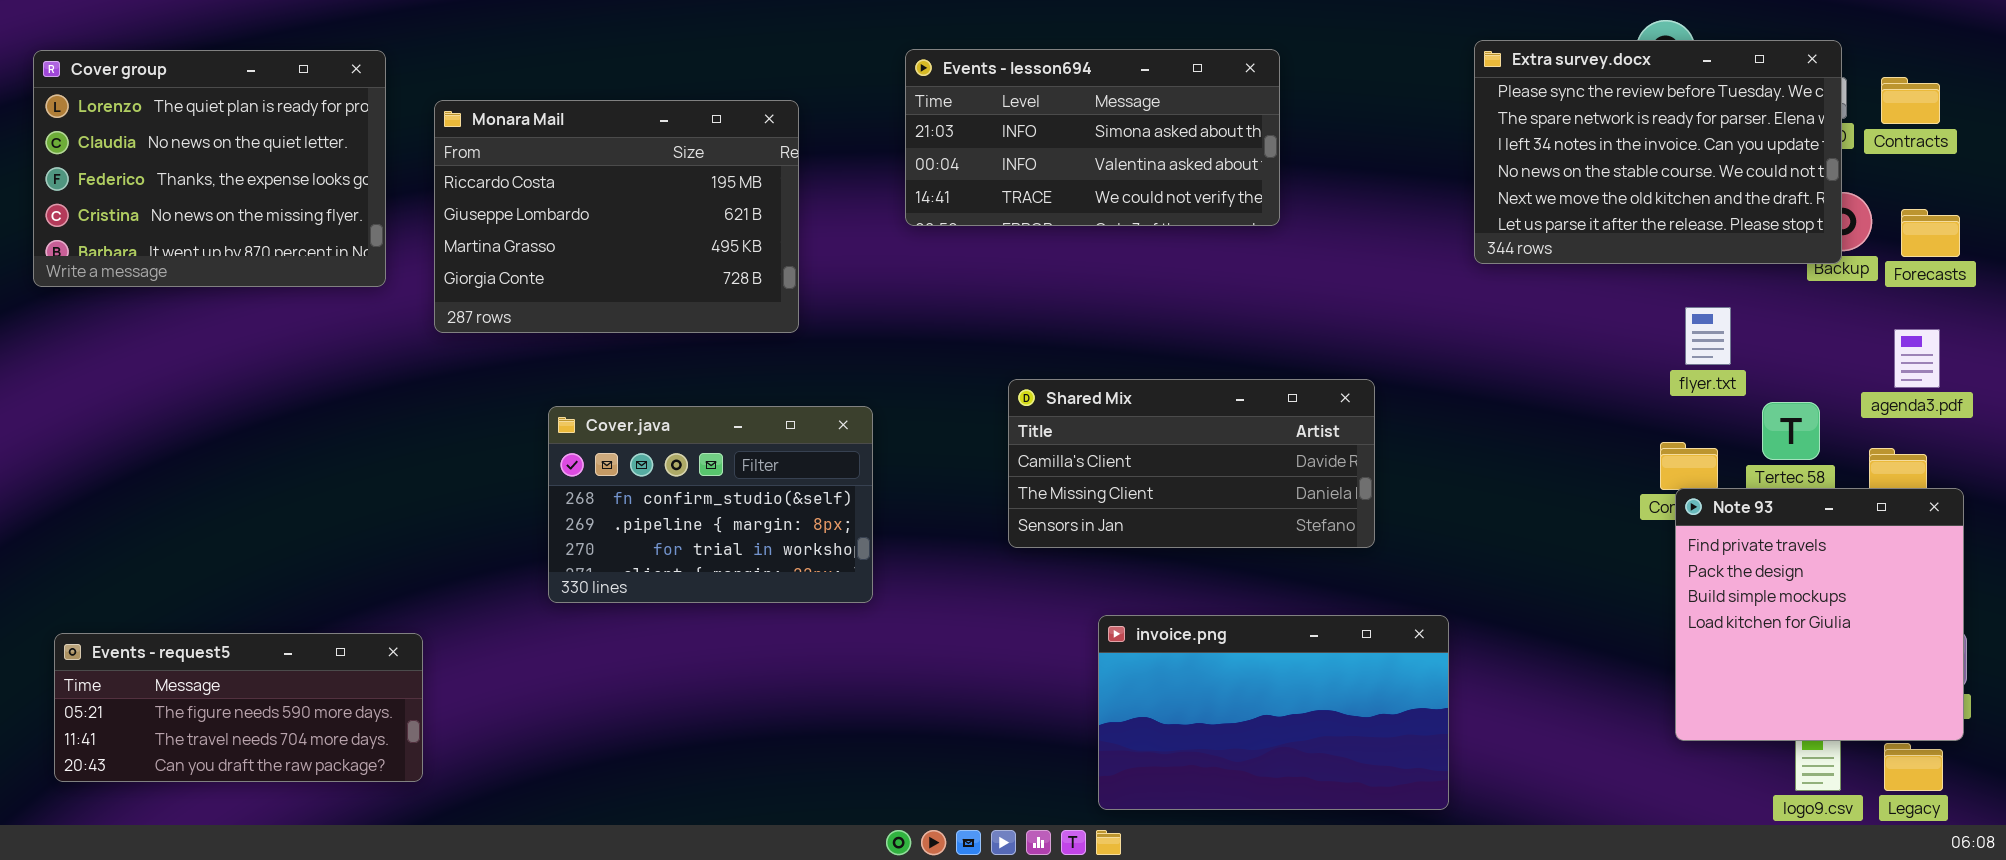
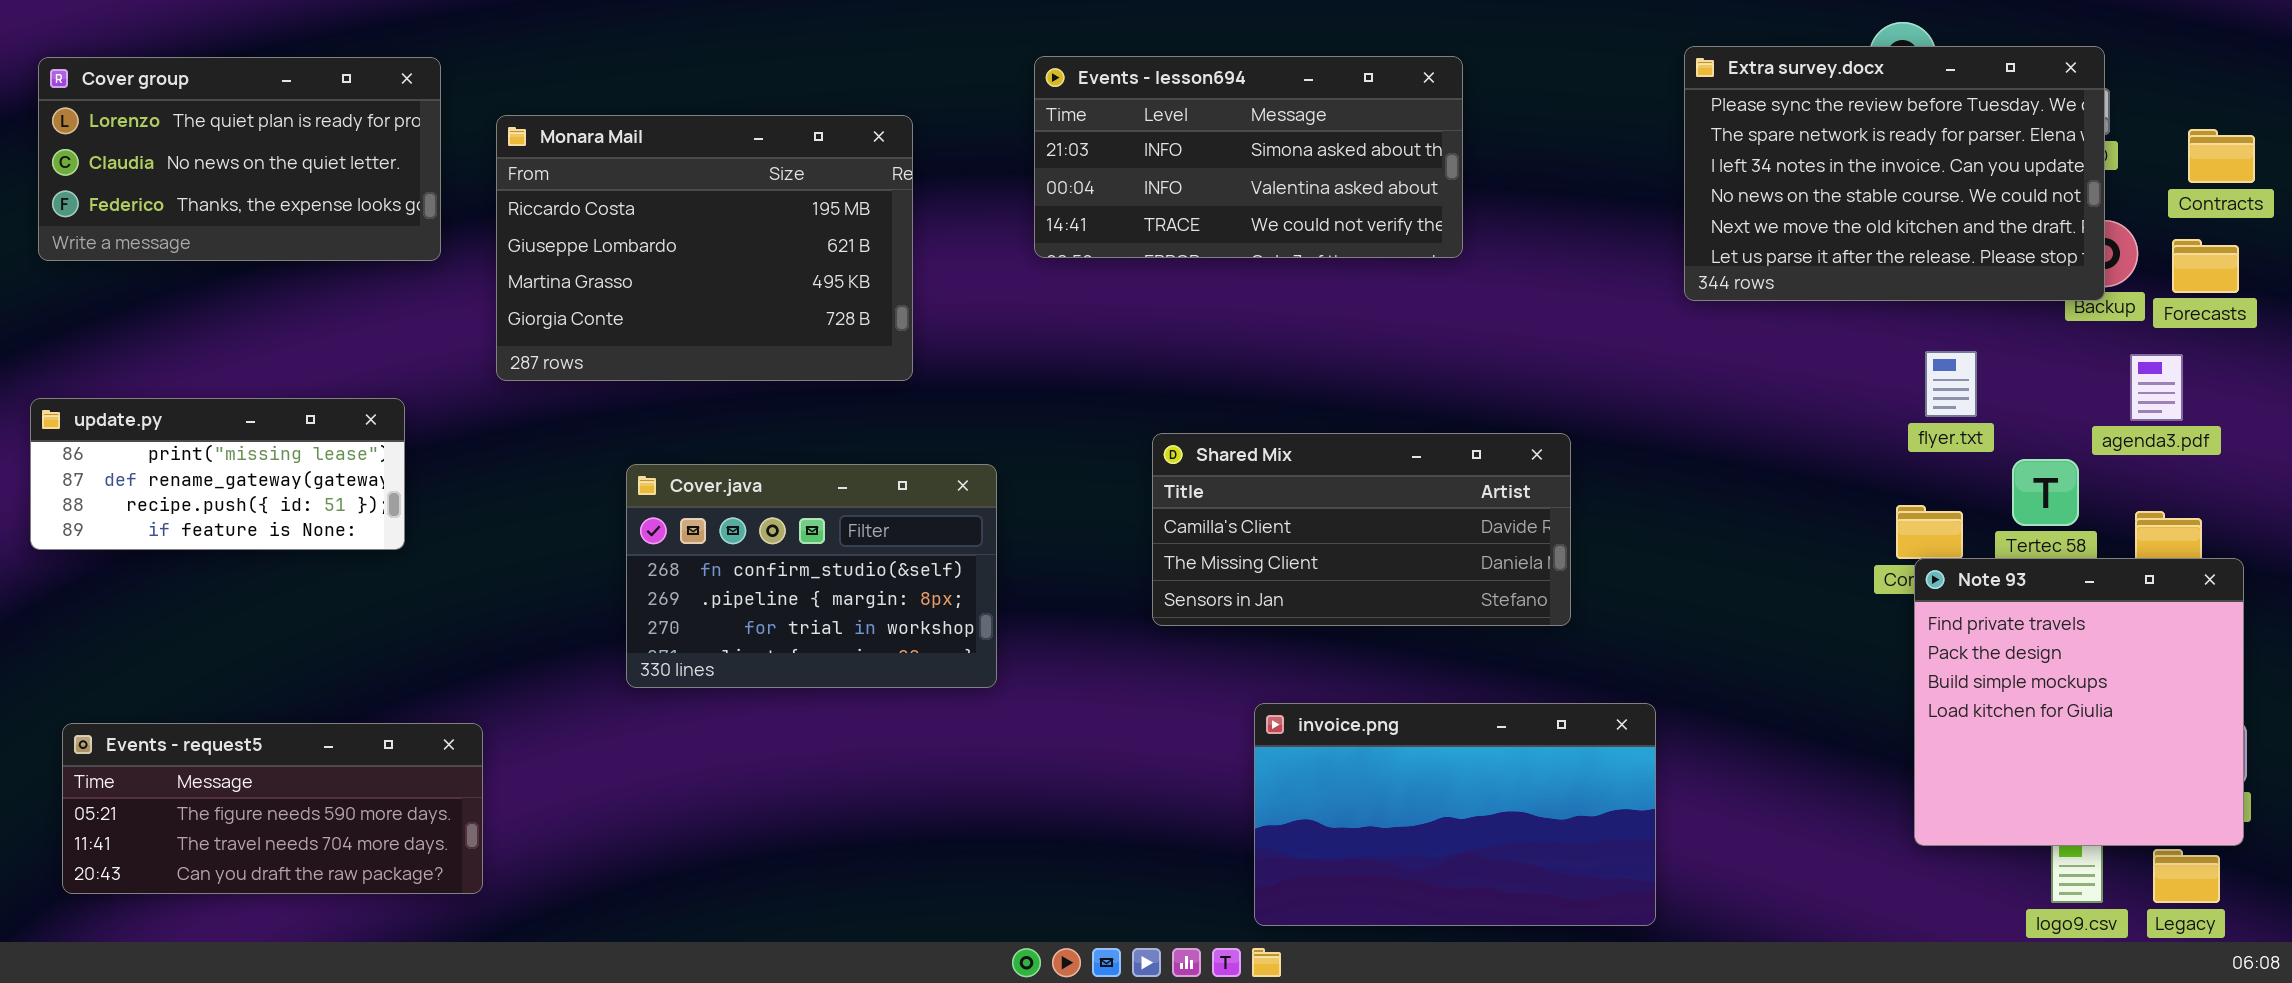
Cover group: [33,50,386,287] -> [38,57,441,261], resized
Contracts: [1881,77,1940,124] -> [2188,129,2255,183], moved
agenda3.pdf: [1894,329,1940,388] -> [2130,354,2183,421], moved
update.py: none -> [30,398,405,550], opened

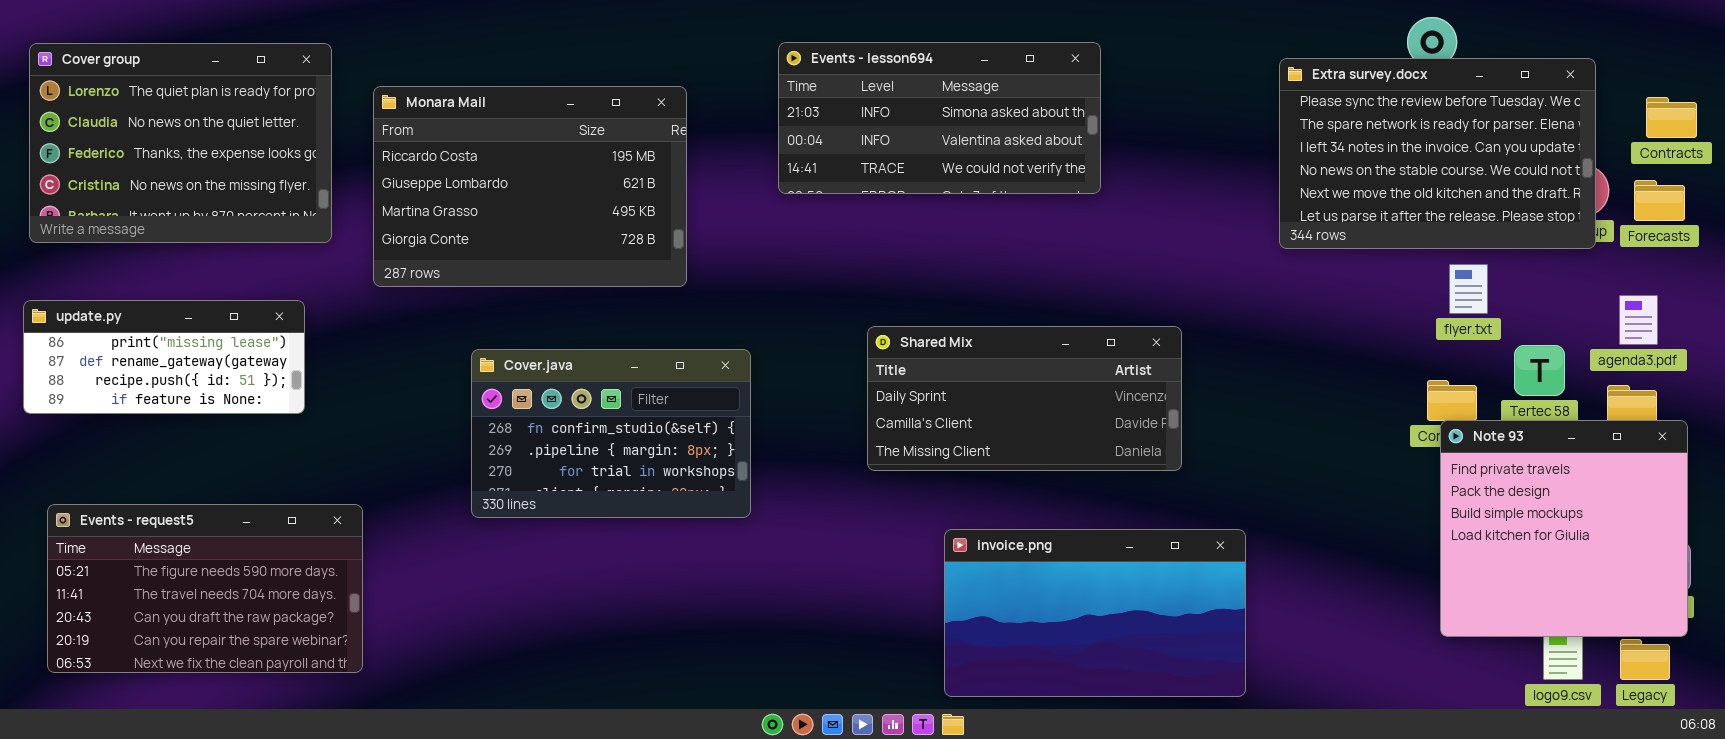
Extra survey.docx: [1684,46,2105,301] -> [1279,58,1596,249], moved
Cover group: [38,57,441,261] -> [29,43,332,243], resized
agenda3.pdf: [2130,354,2183,421] -> [1619,295,1658,345], moved
Shared Mix: [1152,433,1571,626] -> [867,326,1182,471], scrolled up 1 row
Events - request5: [62,723,483,894] -> [47,504,363,673], resized

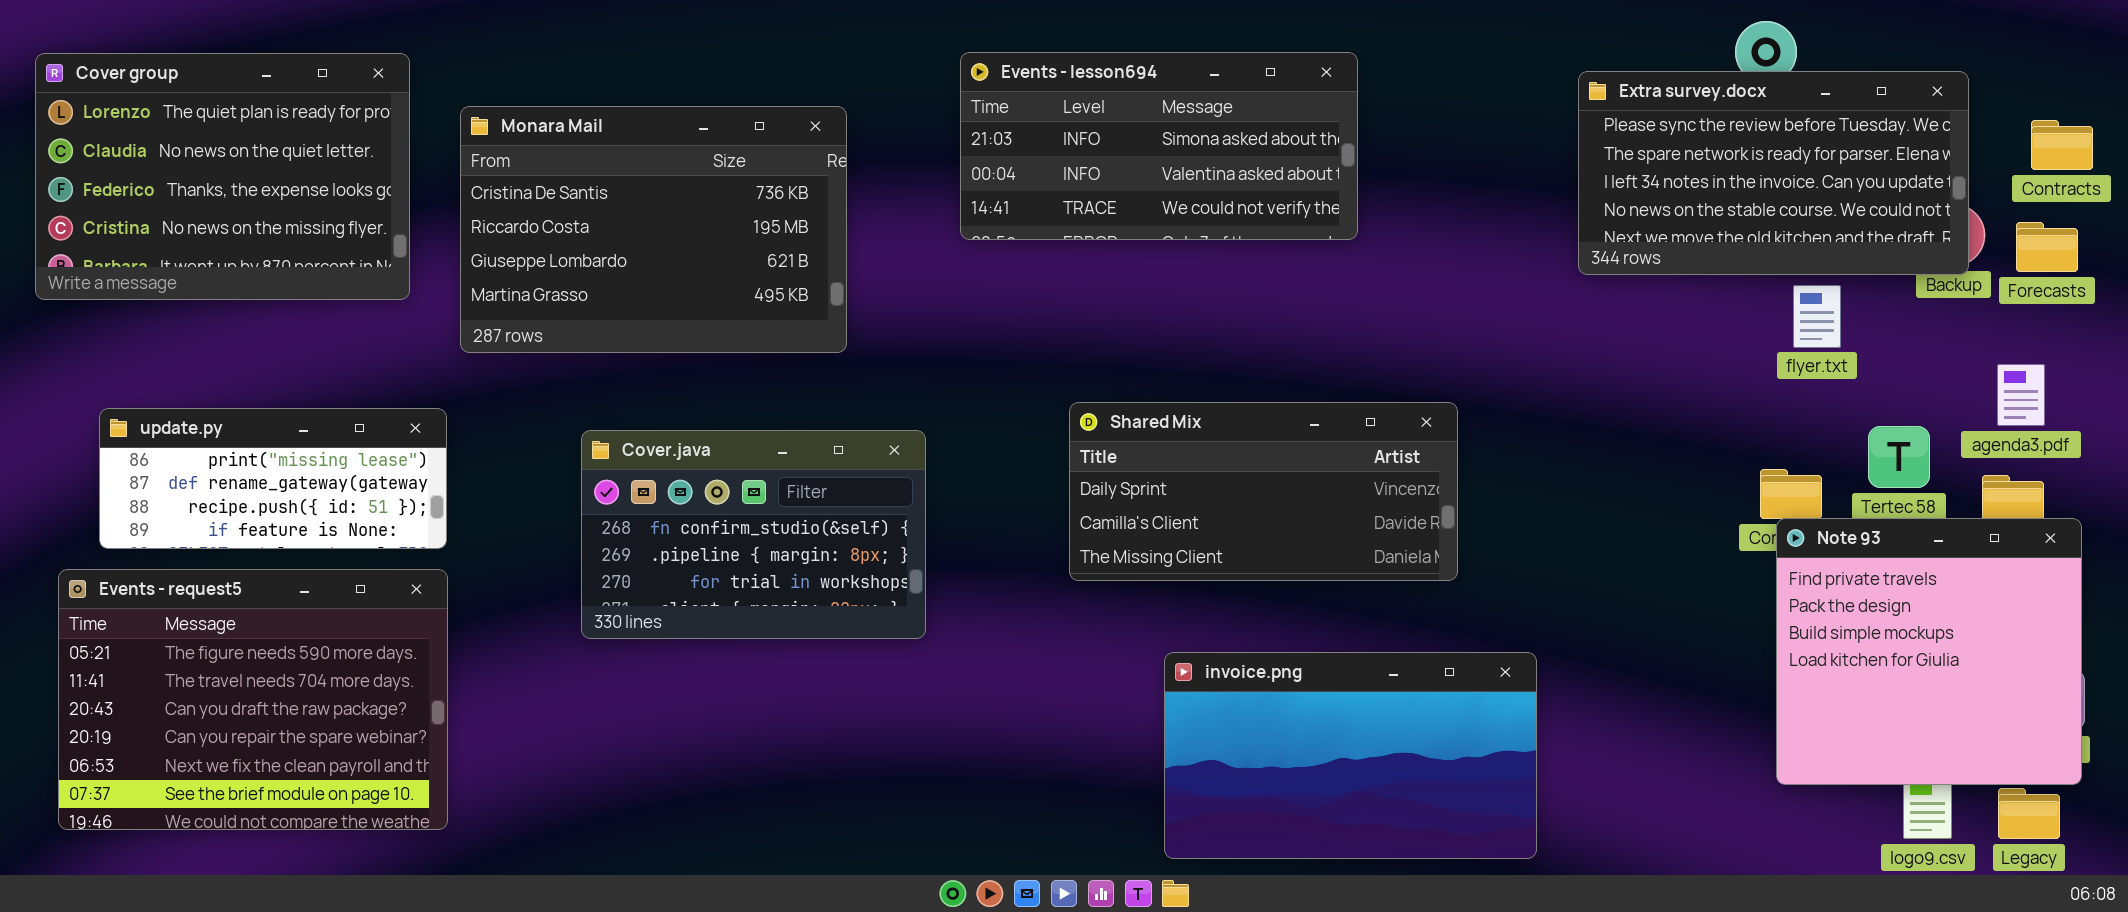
Extra survey.docx: [1279,58,1596,249] -> [1578,71,1969,275], resized
Monara Mail: [373,86,687,287] -> [460,106,847,353], scrolled up 1 row
flyer.txt: [1449,264,1488,314] -> [1793,285,1841,348], moved
update.py: [23,300,305,414] -> [99,408,447,549], moved
Events - request5: [47,504,363,673] -> [58,569,448,830], resized

